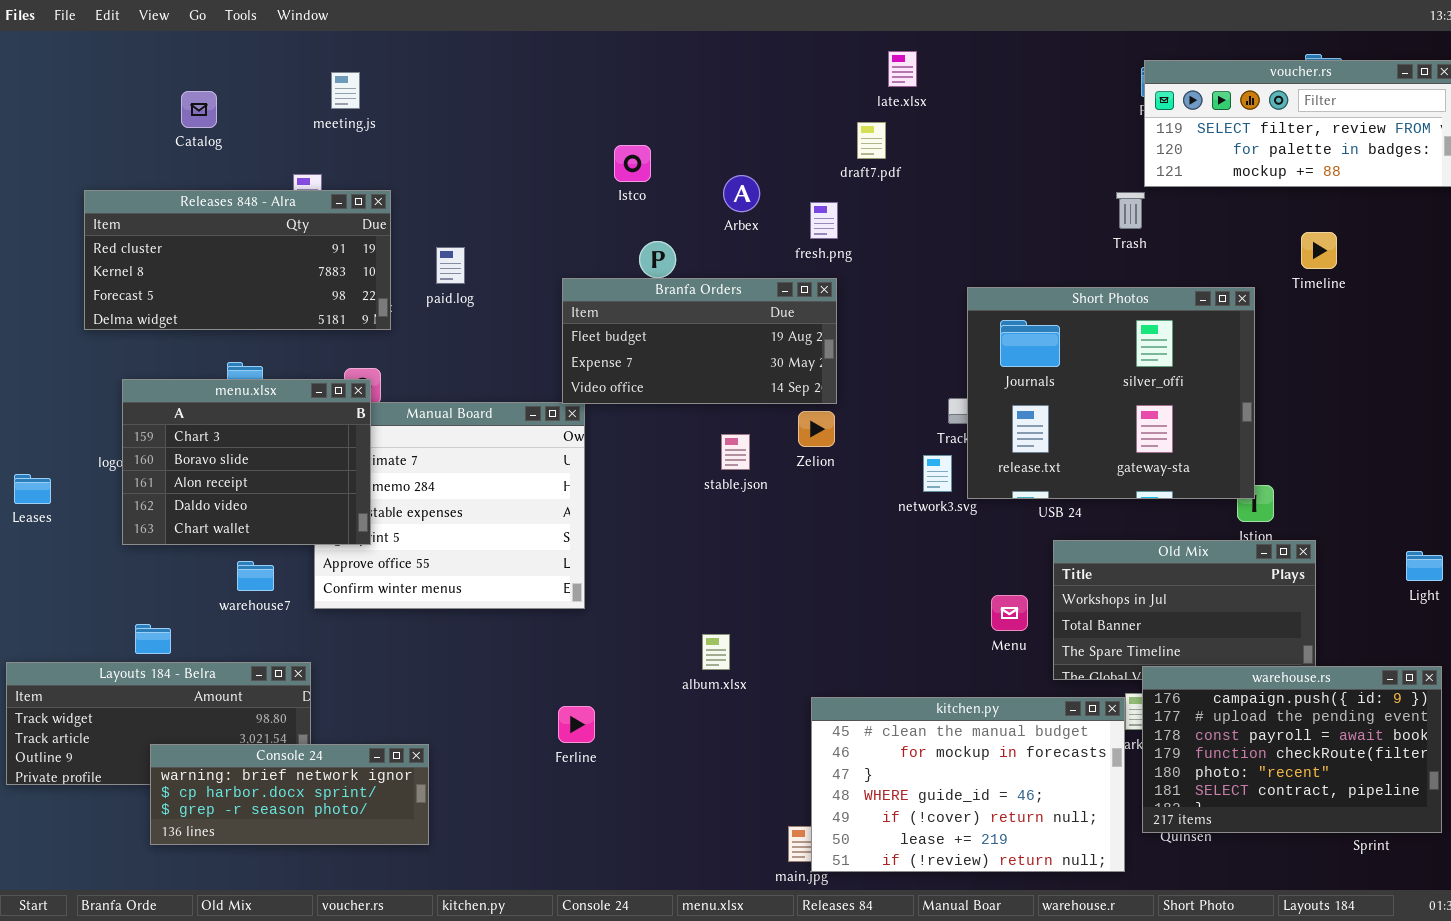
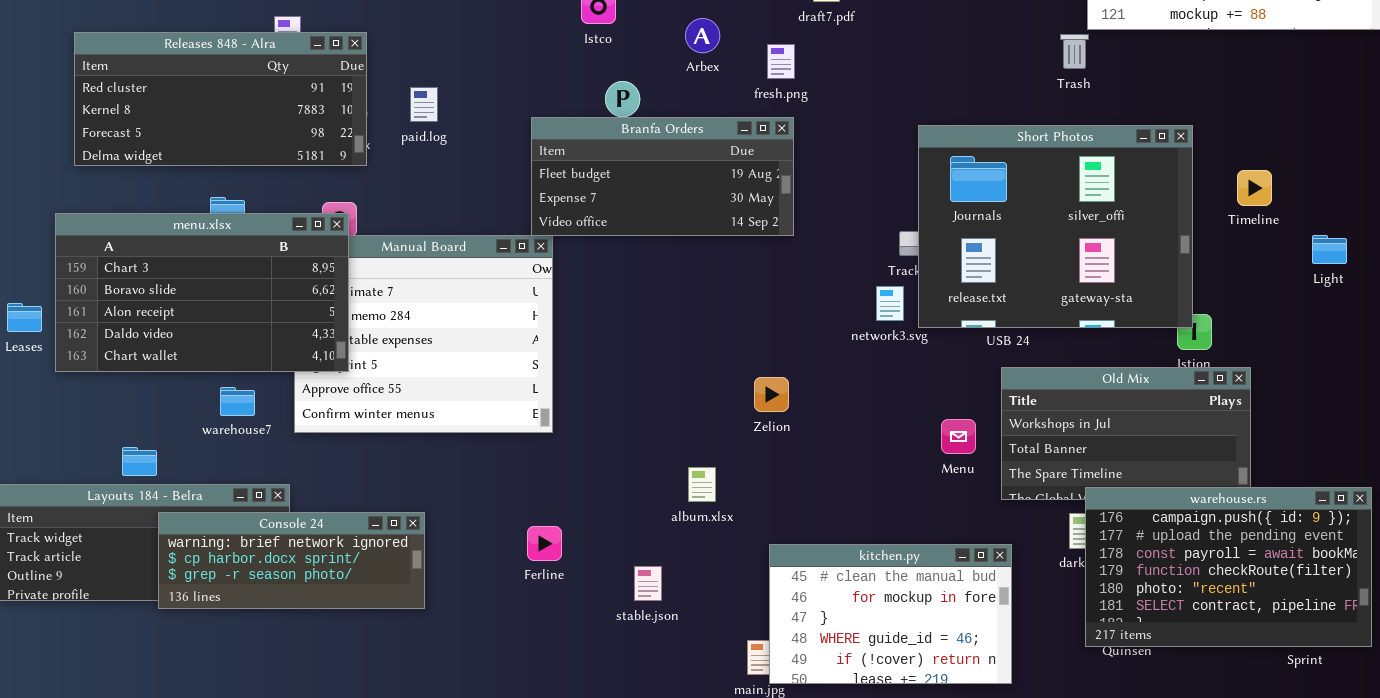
Timeline: [1301,232,1337,269] -> [1237,170,1272,206], moved
menu.xlsx: [122,379,371,545] -> [55,213,349,372], resized
Zelion: [798,411,835,447] -> [754,377,789,412], moved
stable.json: [721,434,750,470] -> [634,566,662,601], moved
Light: [1406,551,1443,581] -> [1312,235,1347,264], moved
album.xlsx: [702,634,730,670] -> [688,467,716,502], moved
kitchen.py: [811,697,1125,872] -> [769,544,1012,684], resized
Console 24: [150,744,429,845] -> [158,512,425,609], moved

